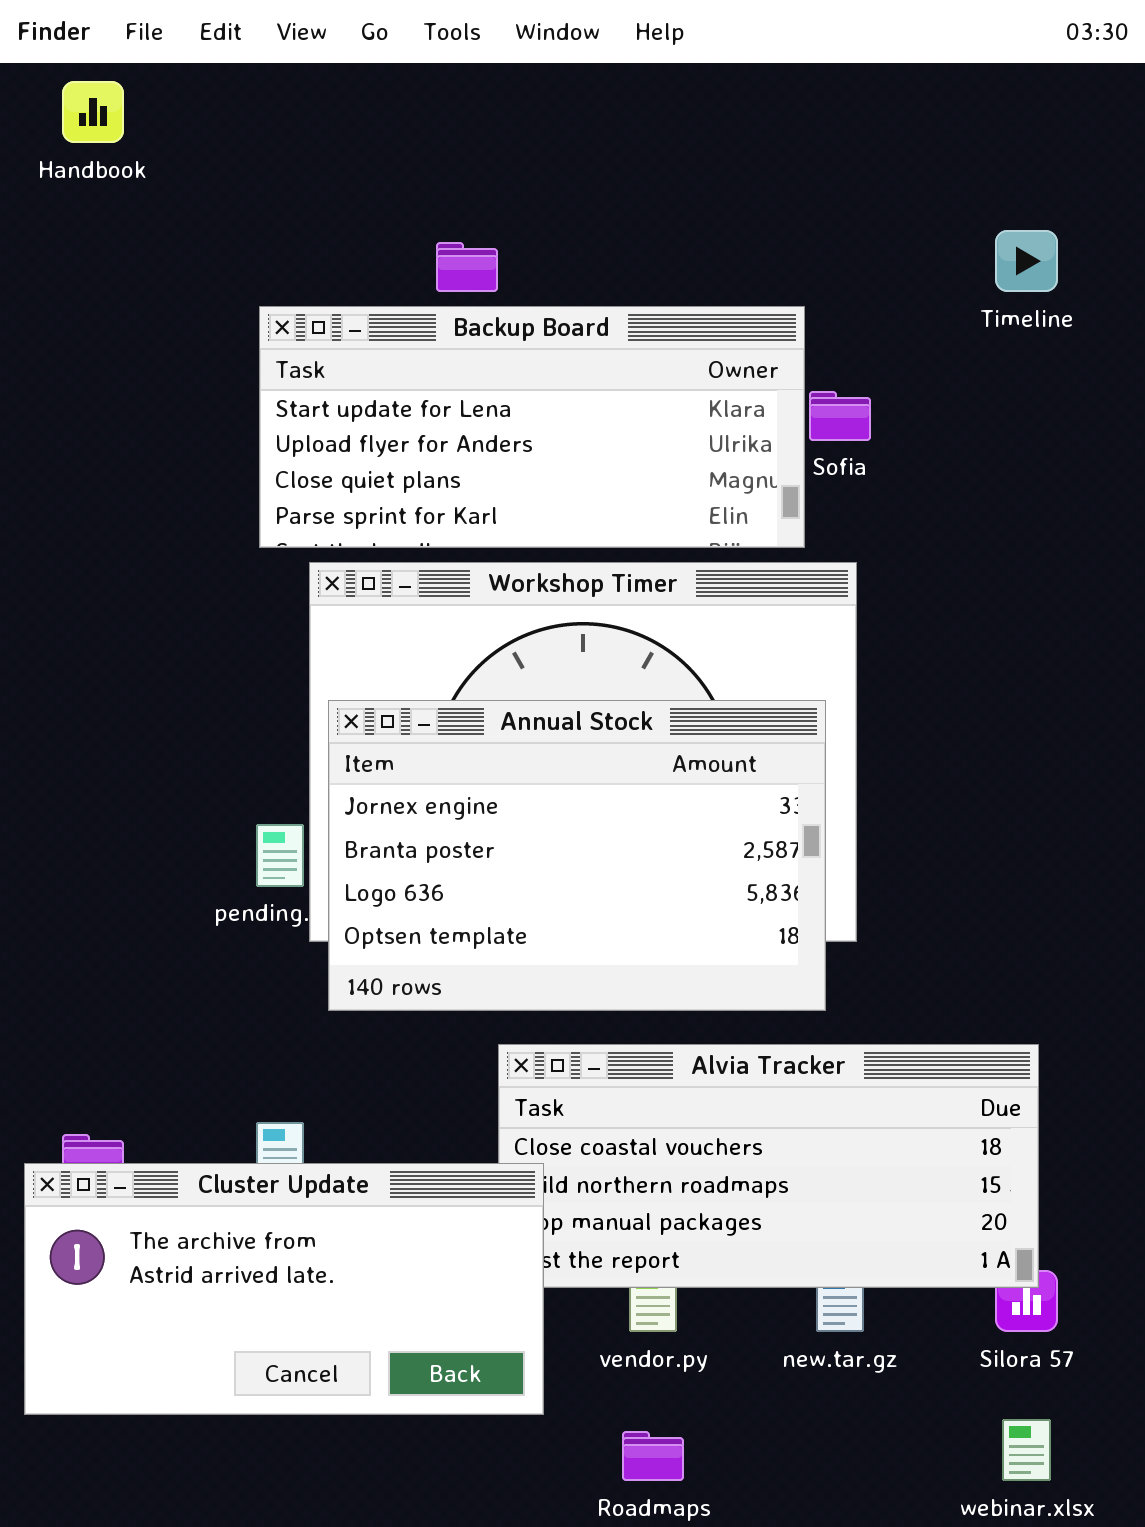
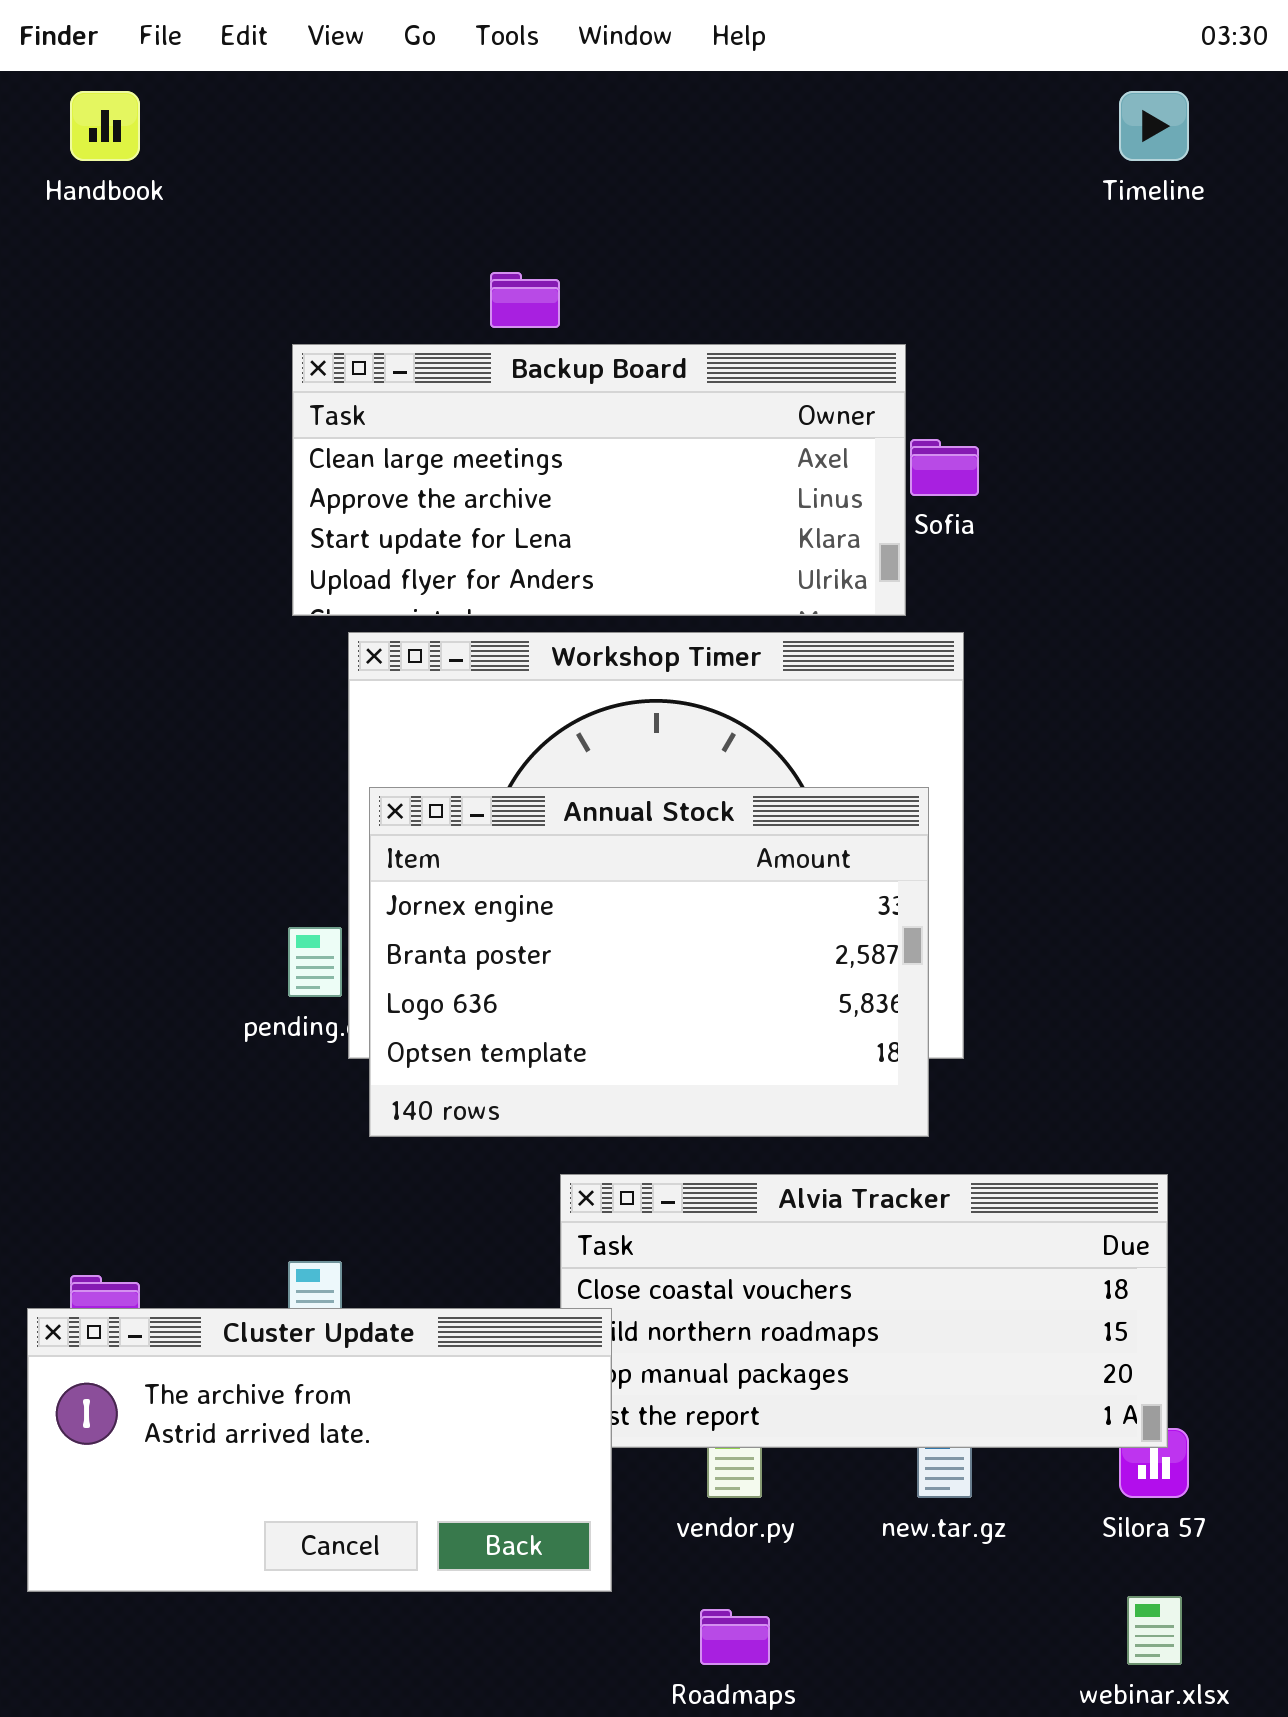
Timeline: [995,230,1058,292] -> [1119,91,1189,161], moved
Backup Board: [259,306,805,548] -> [292,344,906,616], scrolled up 2 rows

